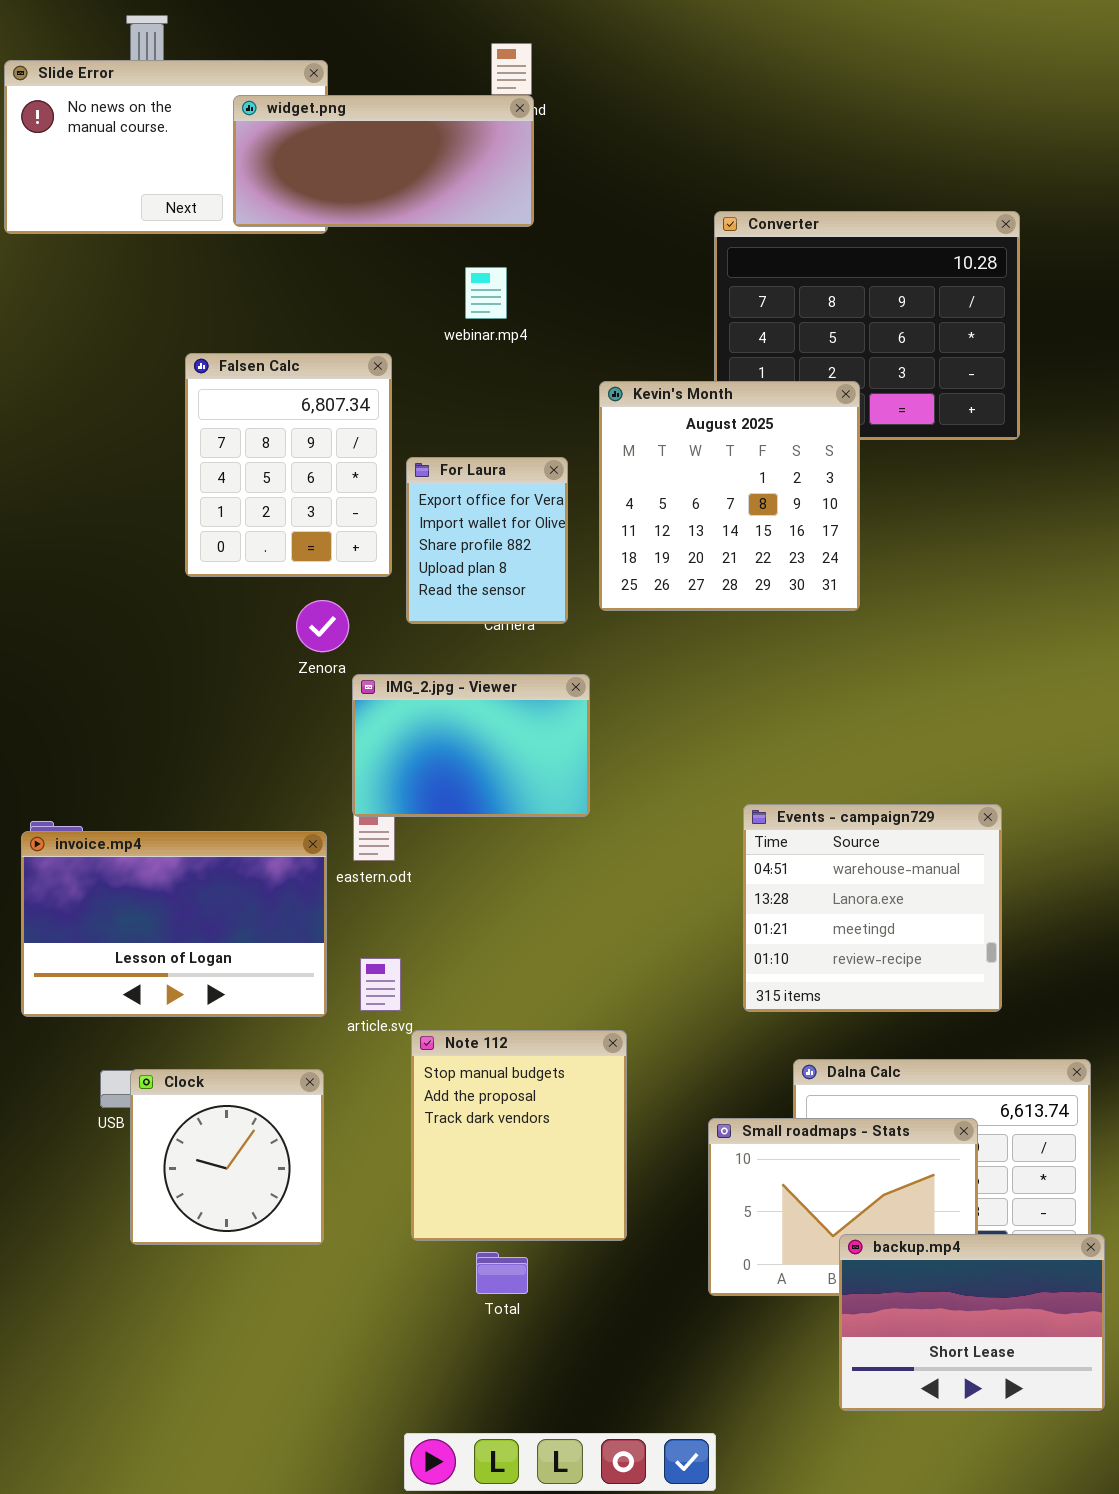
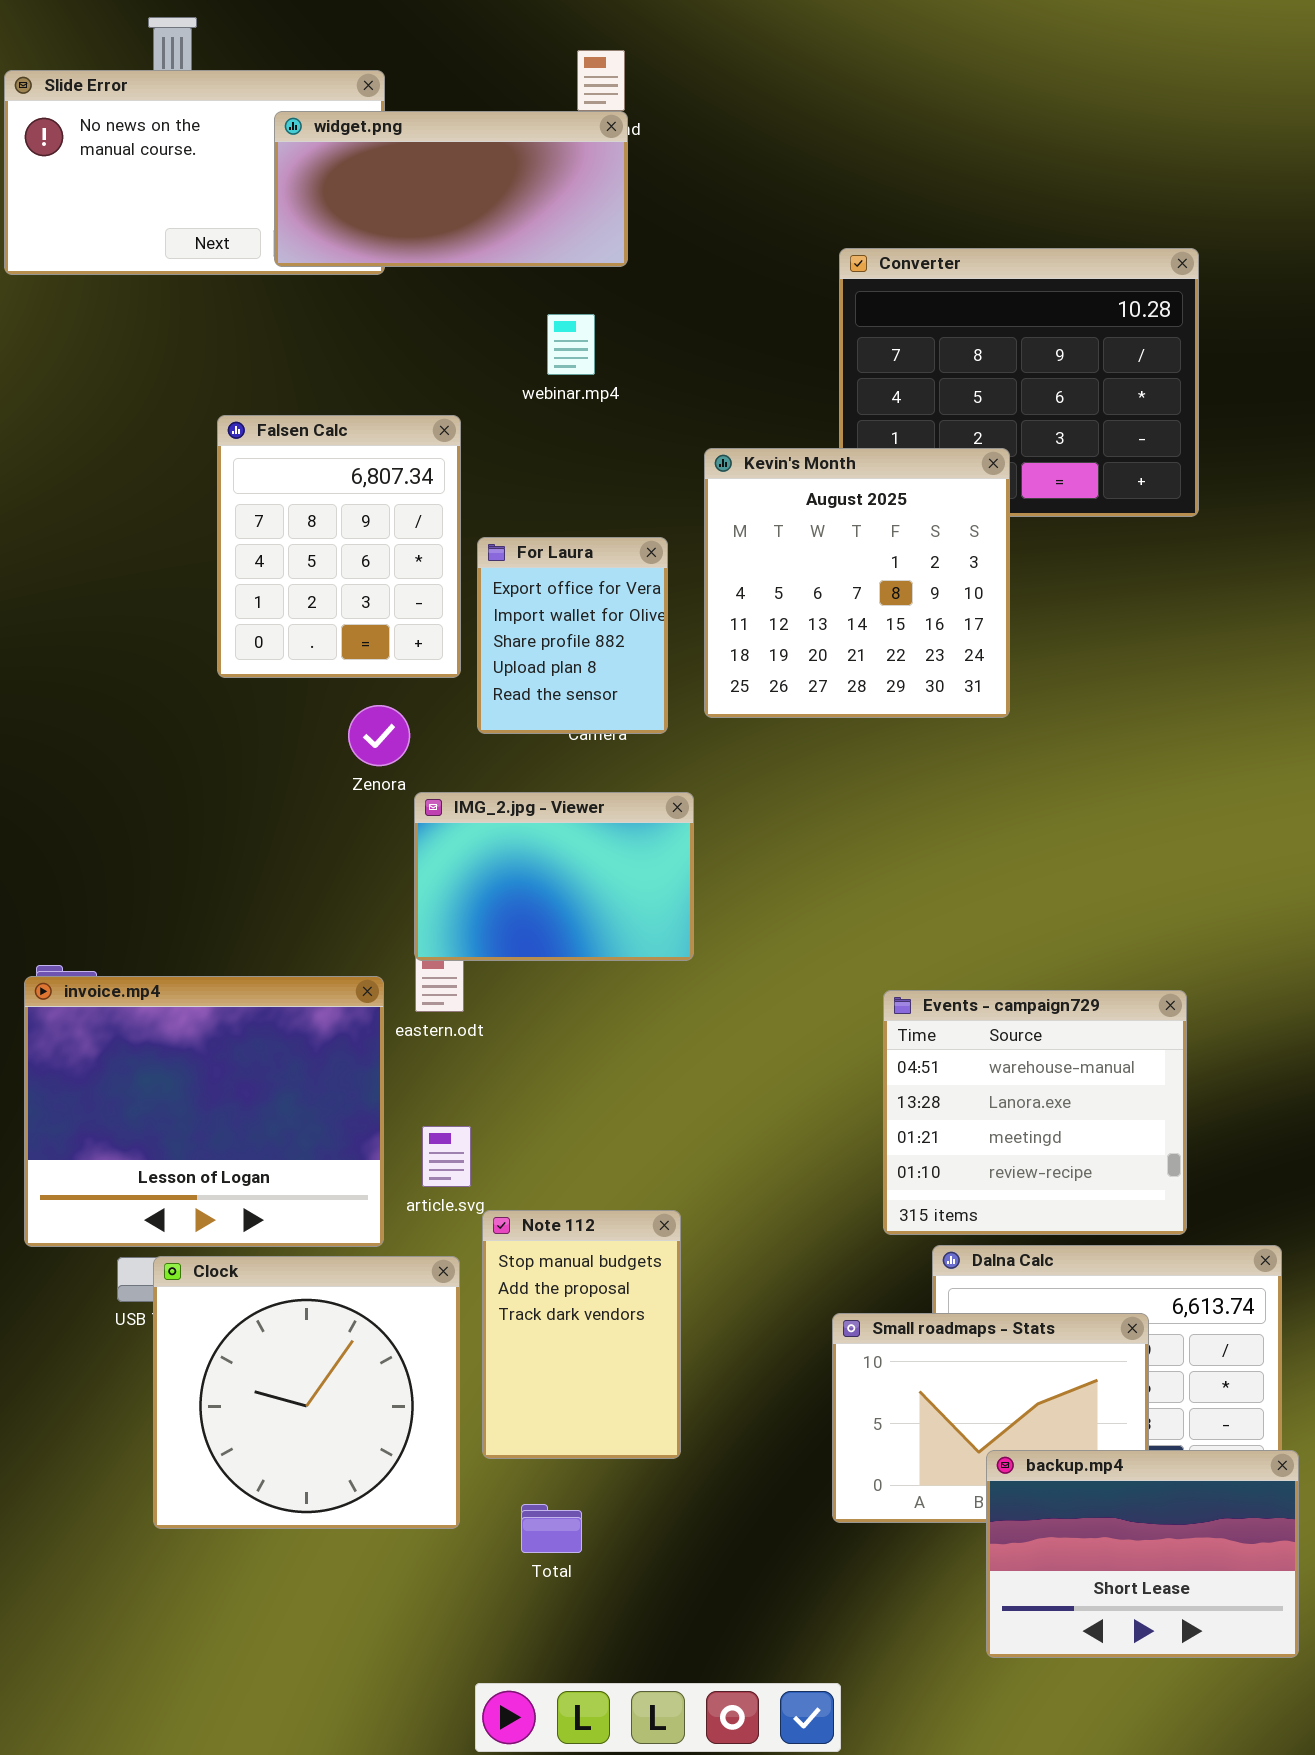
Events - campaign729: [743,804,1002,1012] -> [883,990,1187,1235], moved
invoice.mp4: [21,831,327,1017] -> [24,976,384,1247], resized
Note 112: [411,1030,627,1241] -> [482,1210,681,1459], resized
Clock: [130,1069,324,1245] -> [153,1256,460,1529], resized
Total: [476,1252,528,1294] -> [521,1504,582,1553], moved

